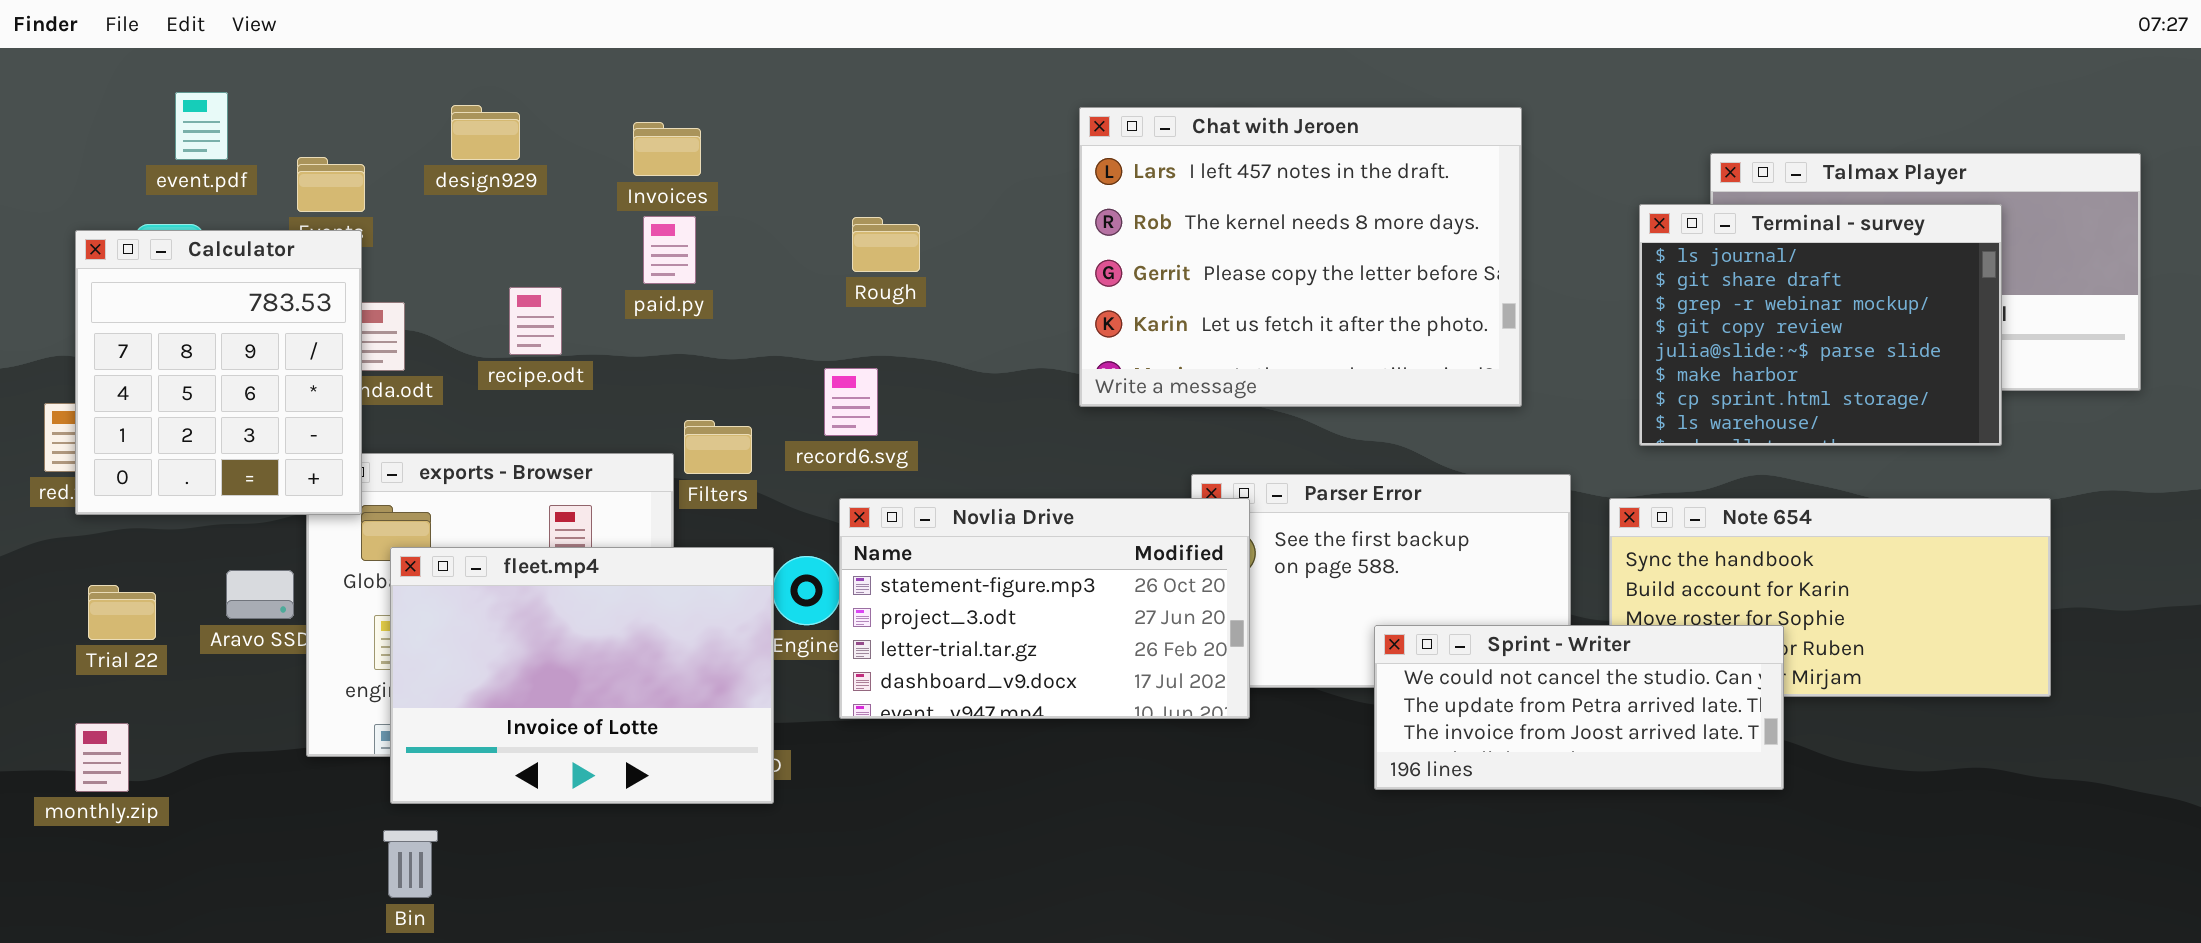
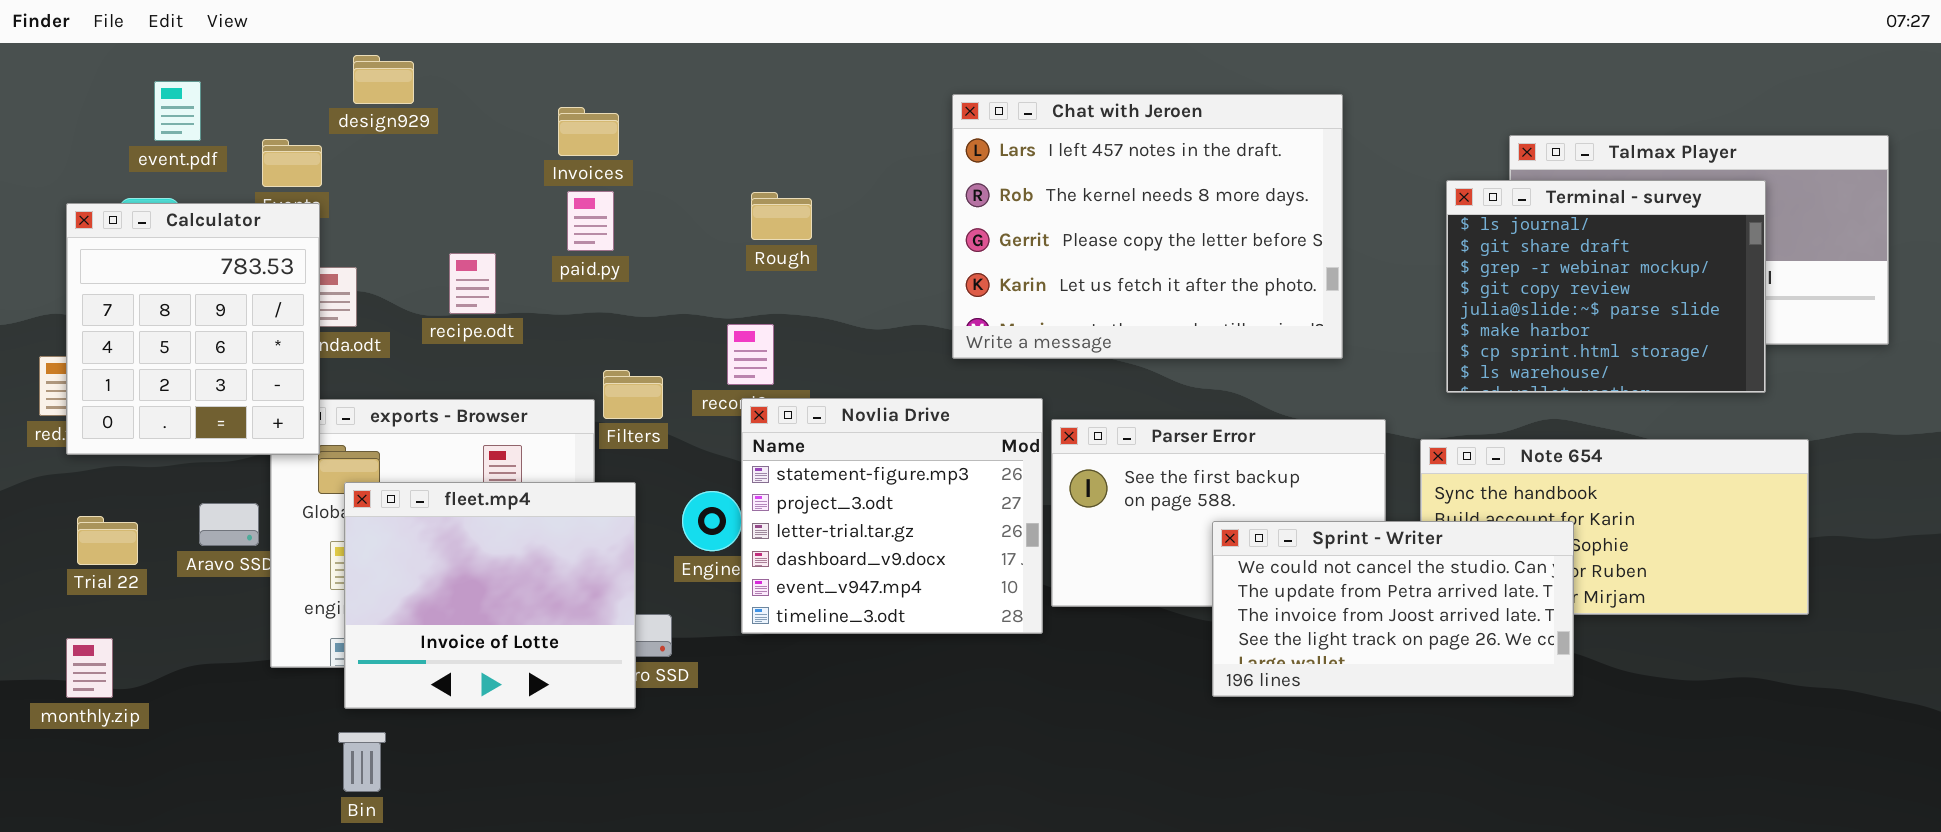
design929: [451,105,520,160] -> [353,55,414,104], moved
Novlia Drive: [839,498,1250,719] -> [741,398,1043,634], resized
fleet.mp4: [390,547,774,804] -> [344,482,636,709], resized
Sprint - Writer: [1374,625,1784,790] -> [1212,521,1574,697], resized

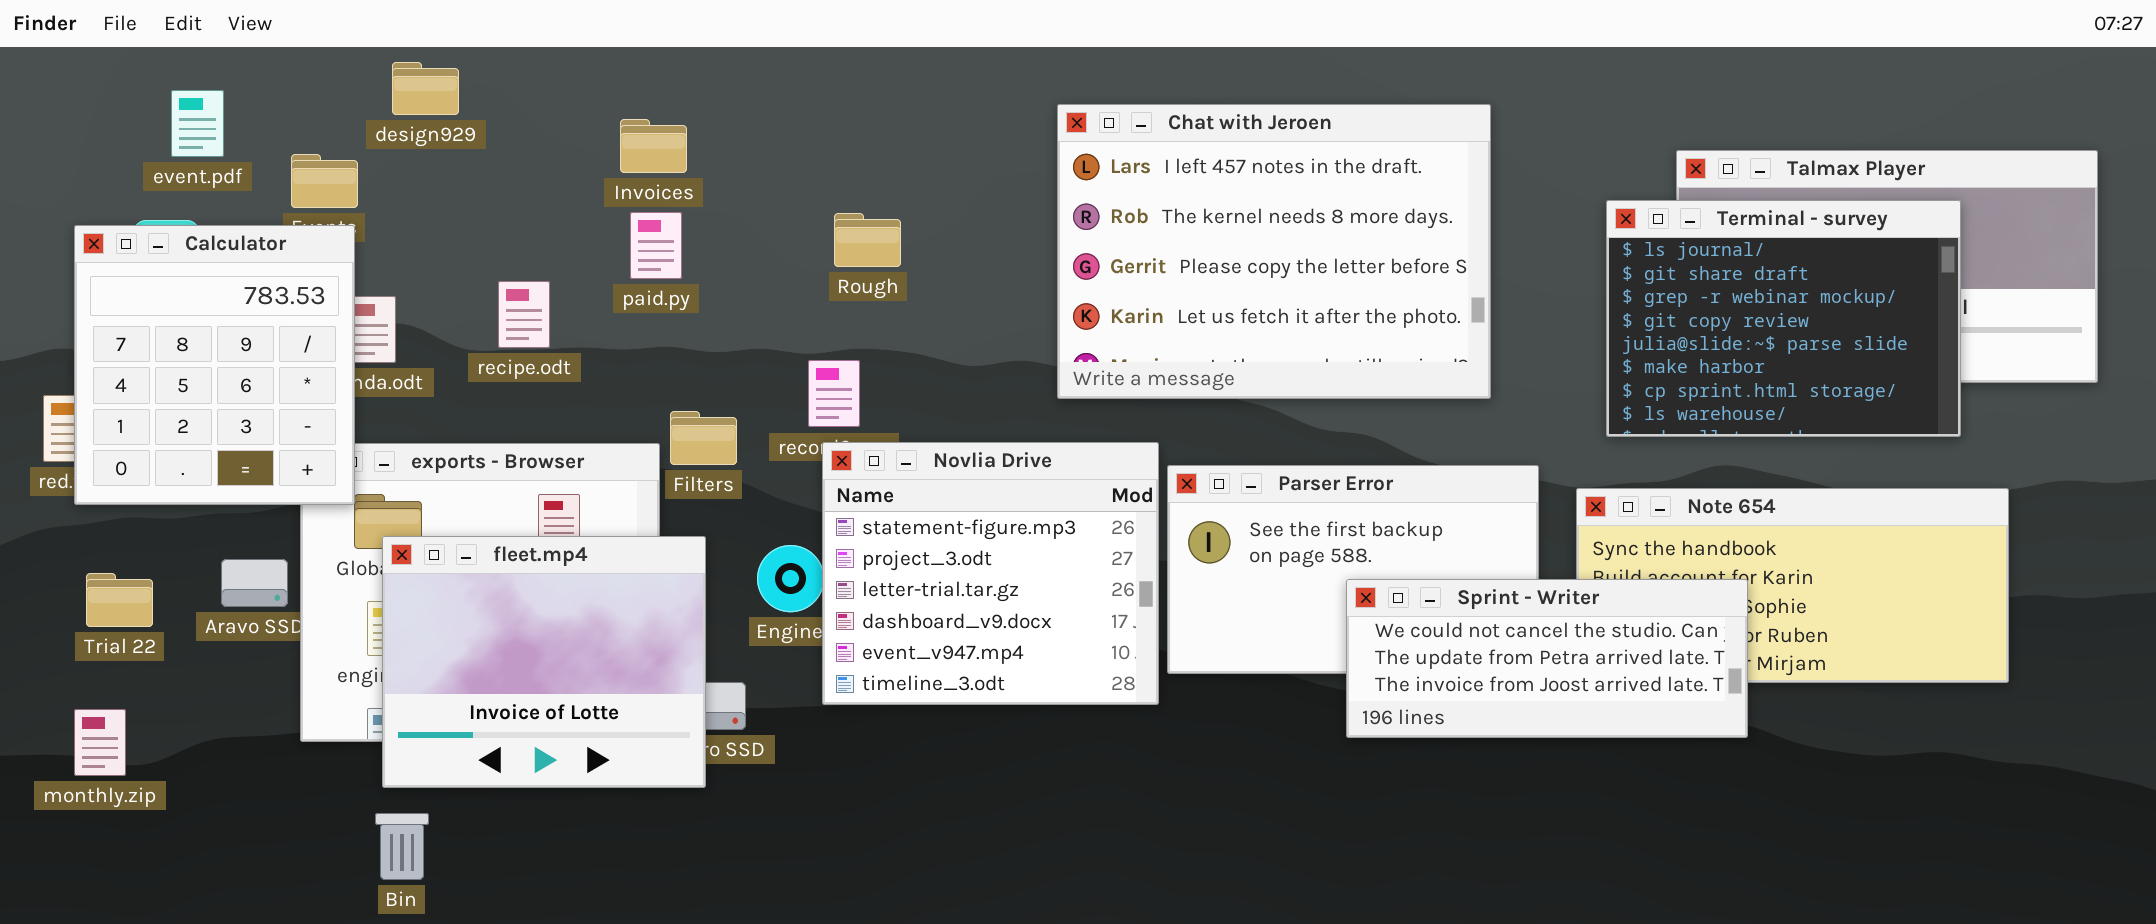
Sprint - Writer: [1212,521,1574,697] -> [1346,579,1748,738], resized

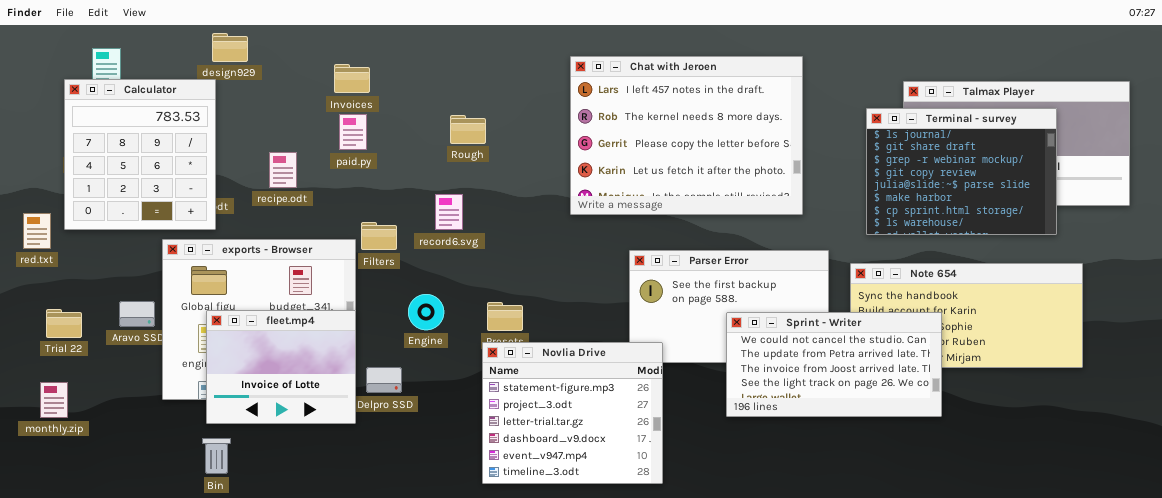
Calculator: [74,225,355,505] -> [64,79,216,230], moved
Novlia Drive: [822,442,1159,705] -> [482,342,663,484], moved
fleet.mp4: [382,536,706,788] -> [206,310,356,424], resized
Sprint - Writer: [1346,579,1748,738] -> [726,312,942,417], resized

